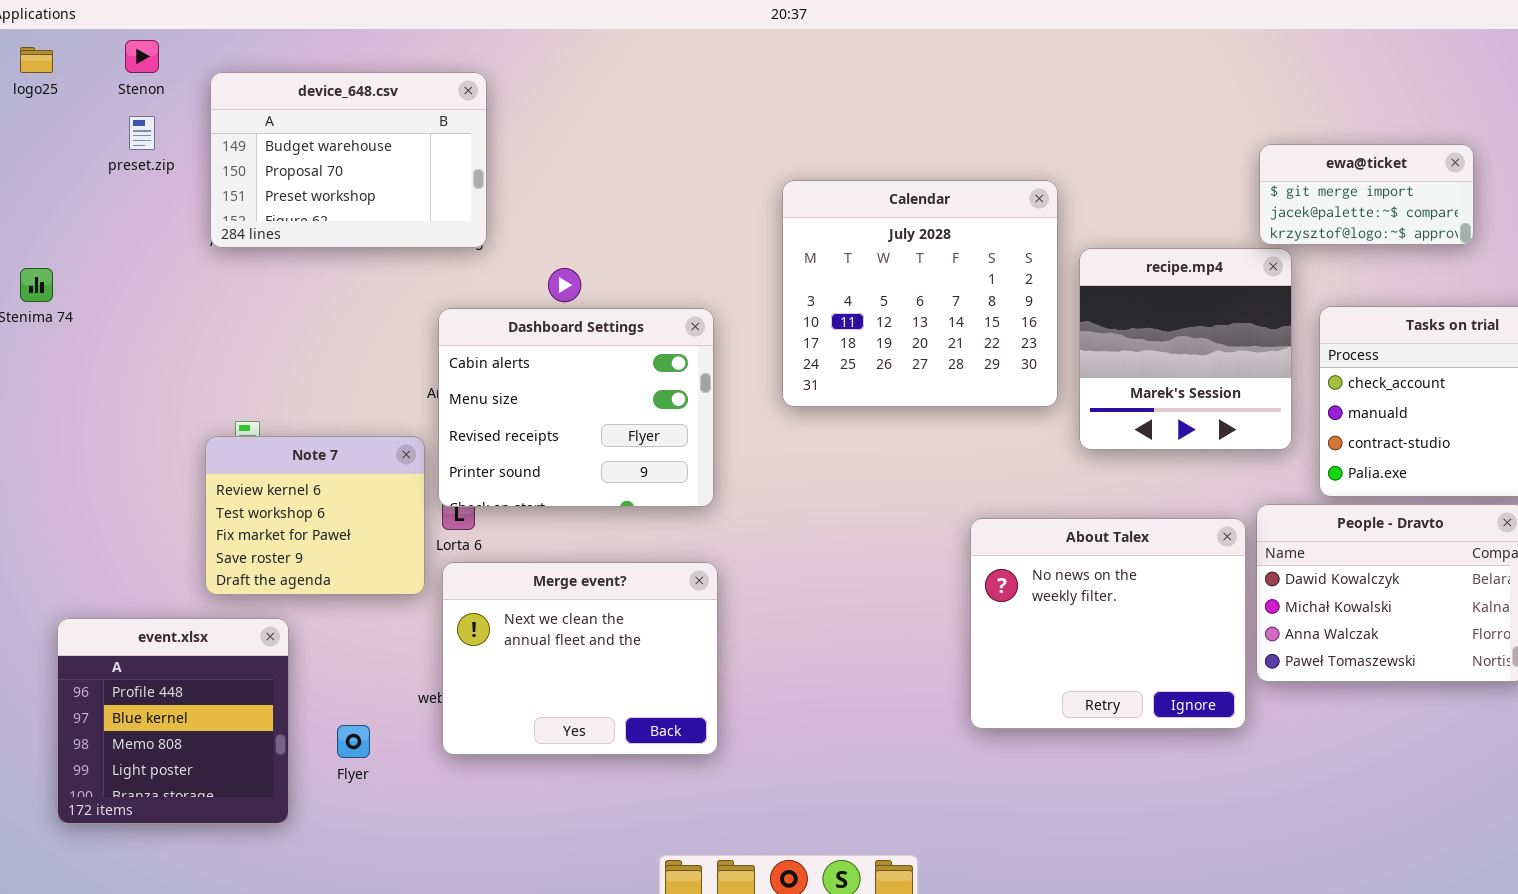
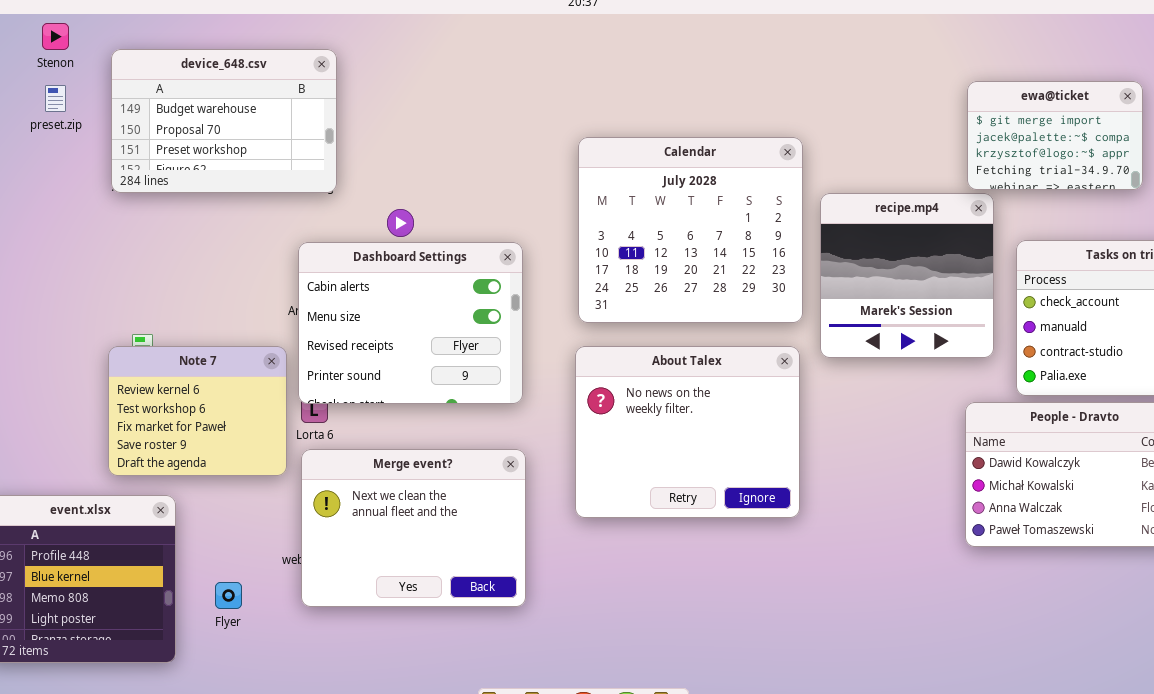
ewa@ticket: [1259,144,1474,245] -> [967,81,1143,190], resized
About Talex: [970,518,1246,729] -> [575,346,800,518], moved

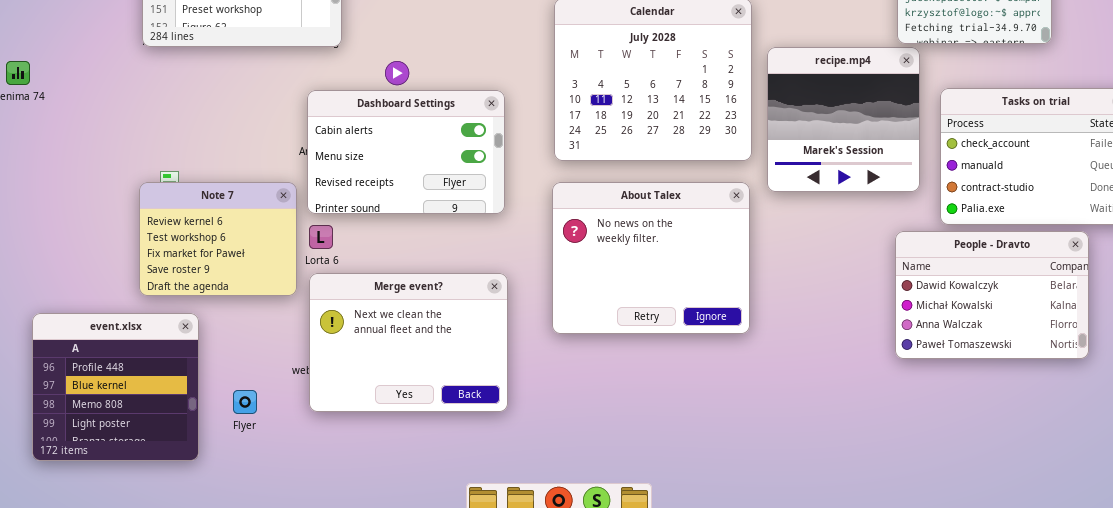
Dashboard Settings: [298,242,523,404] -> [307,90,505,214], resized

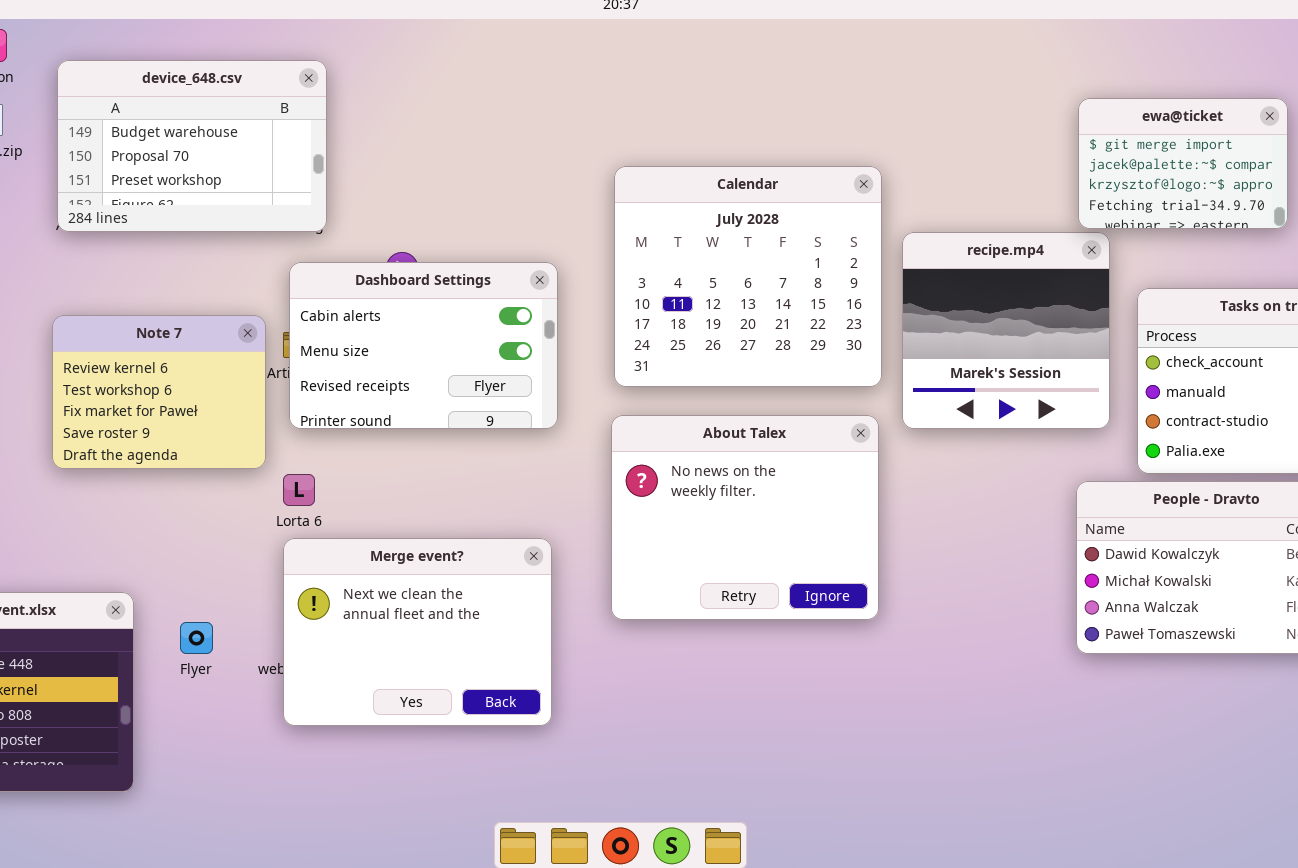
Dashboard Settings: [307,90,505,214] -> [289,262,558,429], moved
Note 7: [139,182,297,296] -> [52,315,266,469], moved
Flyer: [233,390,257,414] -> [180,622,213,654], moved

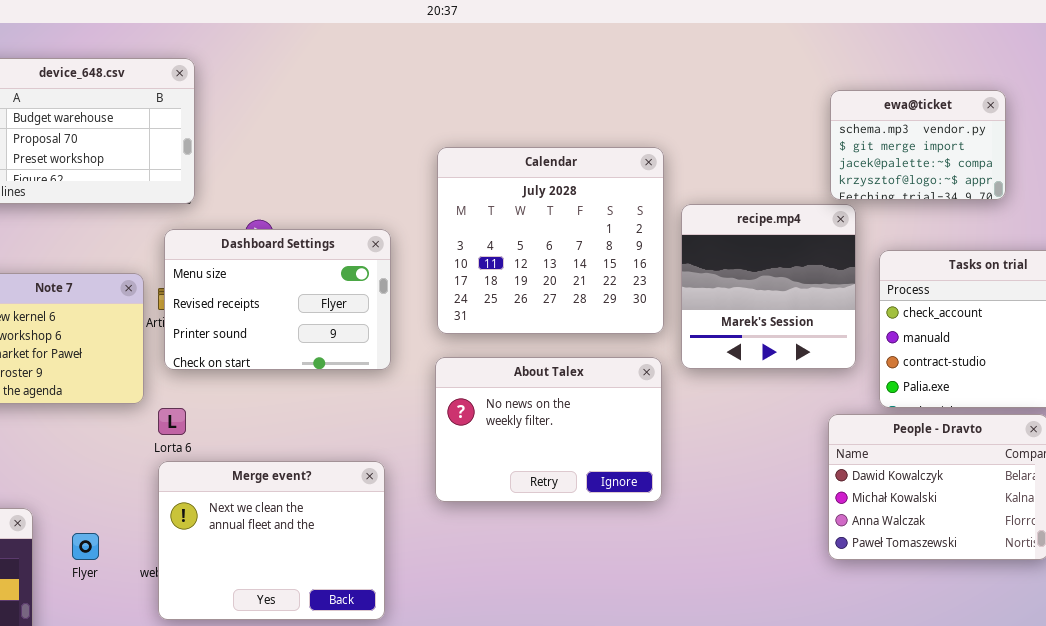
ewa@ticket: [1078,98,1288,229] -> [830,90,1006,200], scrolled up 1 row
Dashboard Settings: [289,262,558,429] -> [164,229,391,370], scrolled down 1 row
About Talex: [611,415,879,620] -> [435,357,662,502], resized

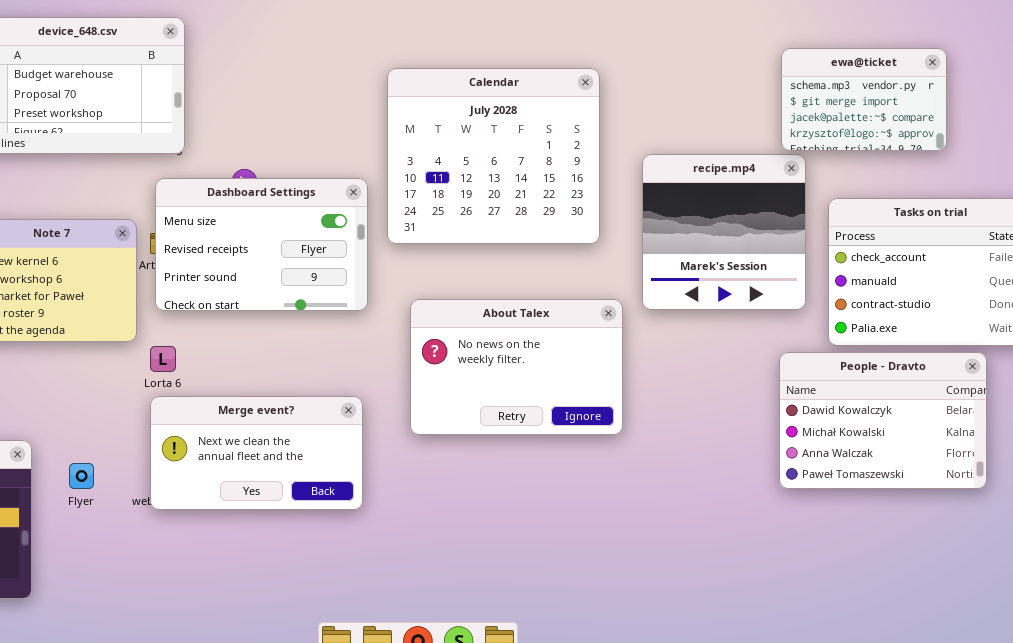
Calendar: [437,147,664,334] -> [387,68,600,244], moved
Merge event?: [158,461,385,620] -> [150,396,363,510], resized

